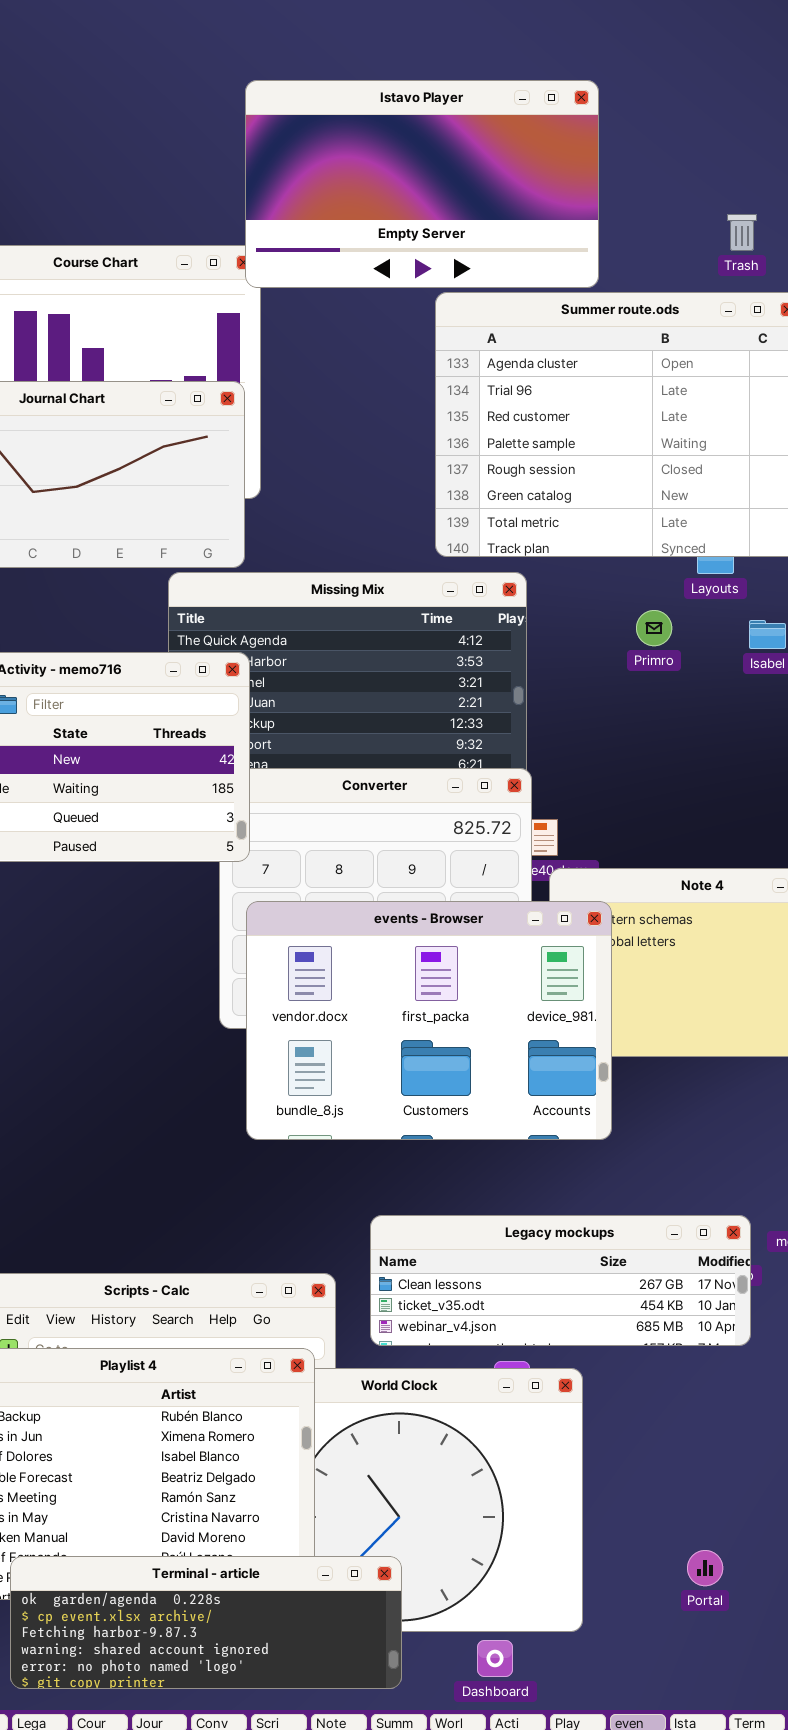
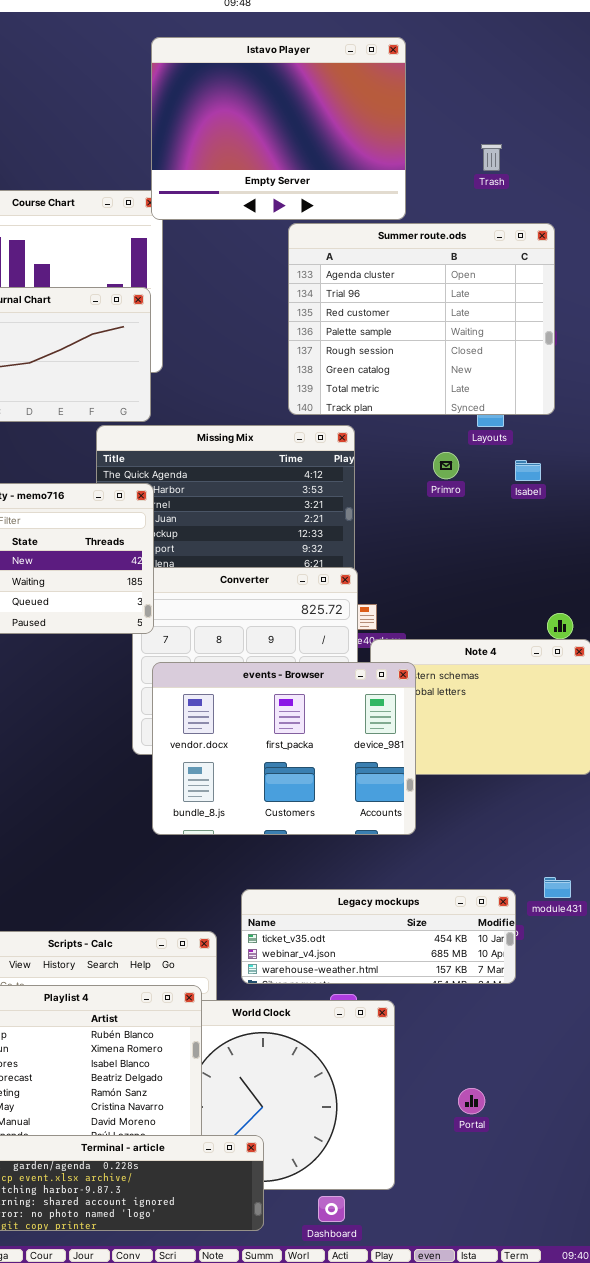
Istavo Player: [245,80,599,288] -> [151,37,406,220], resized
Trash: [727,214,757,251] -> [481,144,502,171], moved
Legacy mockups: [370,1215,751,1346] -> [241,889,516,984], scrolled down 1 row
Portal: [687,1550,723,1586] -> [458,1088,485,1114], moved

